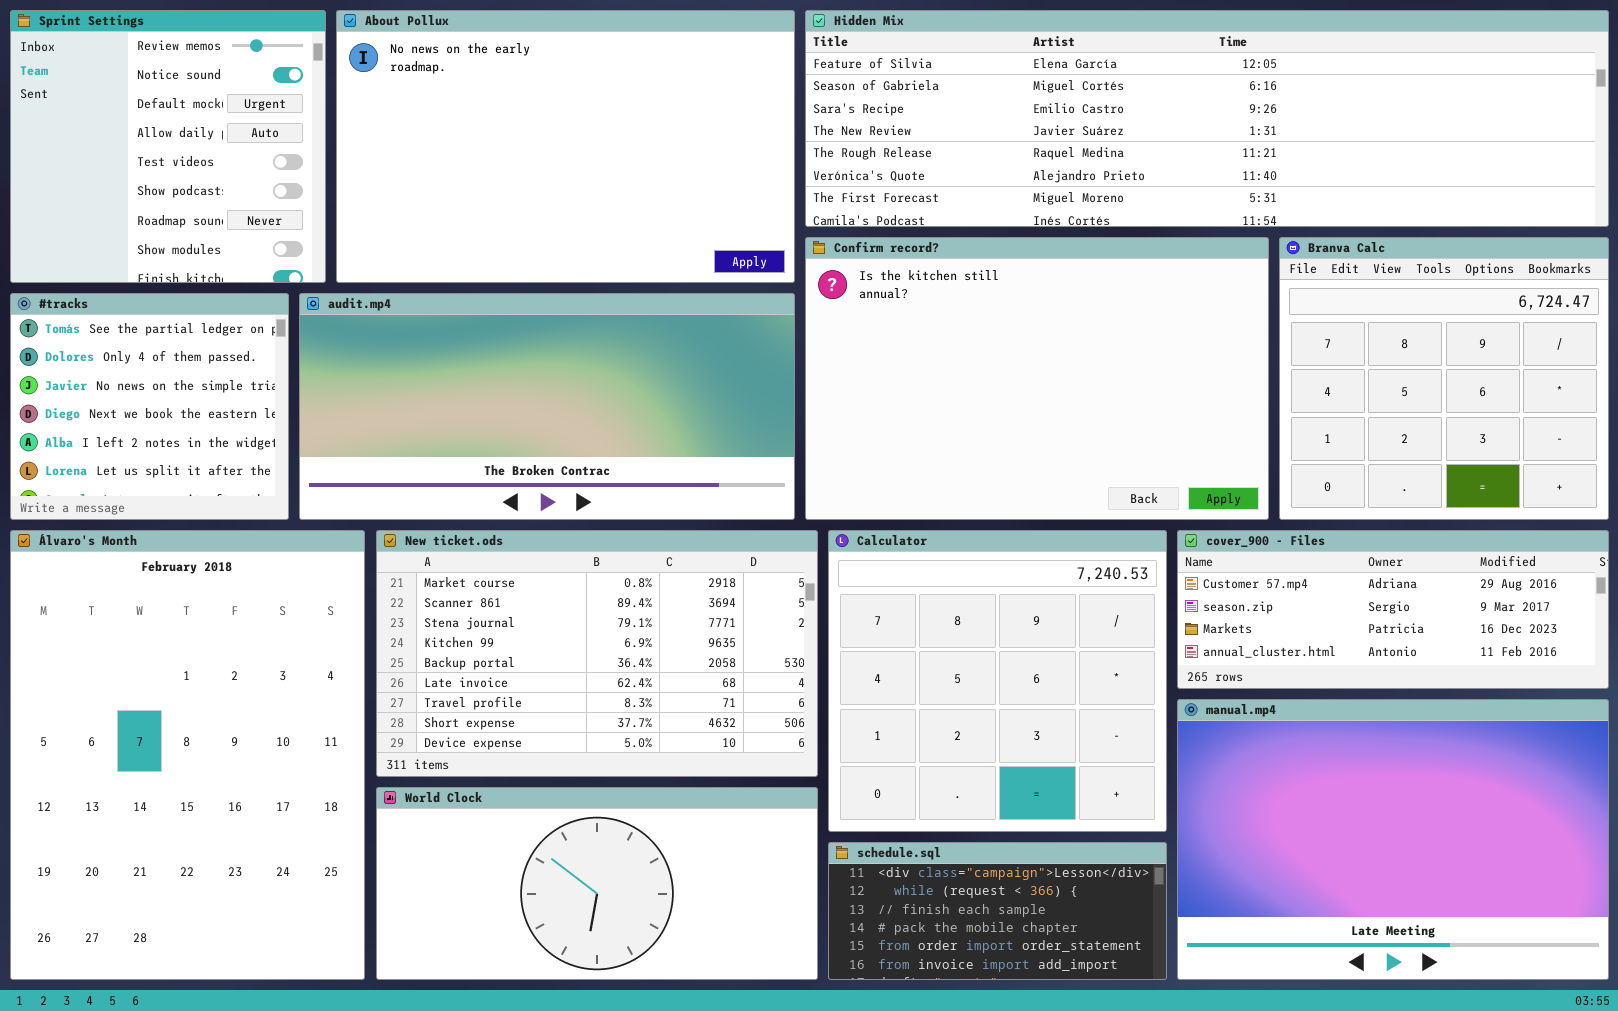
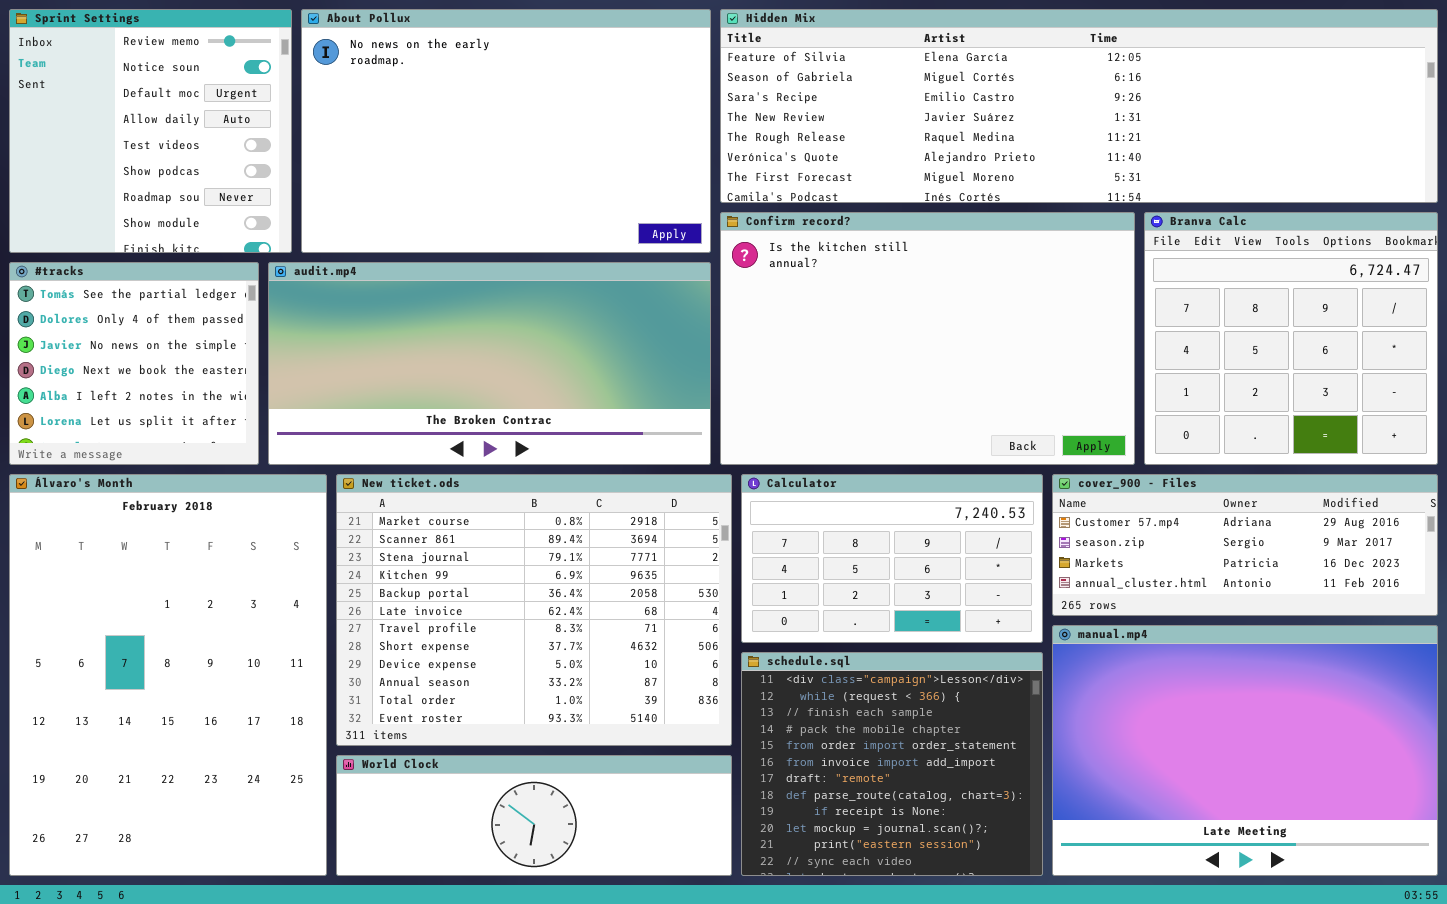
New ticket.ods: [376,530,818,777] -> [336,474,732,746], resized
Calculator: [828,530,1167,832] -> [741,474,1043,643], resized
World Clock: [376,787,818,980] -> [336,755,732,876], resized
schedule.sql: [828,842,1167,980] -> [741,652,1043,876], resized

